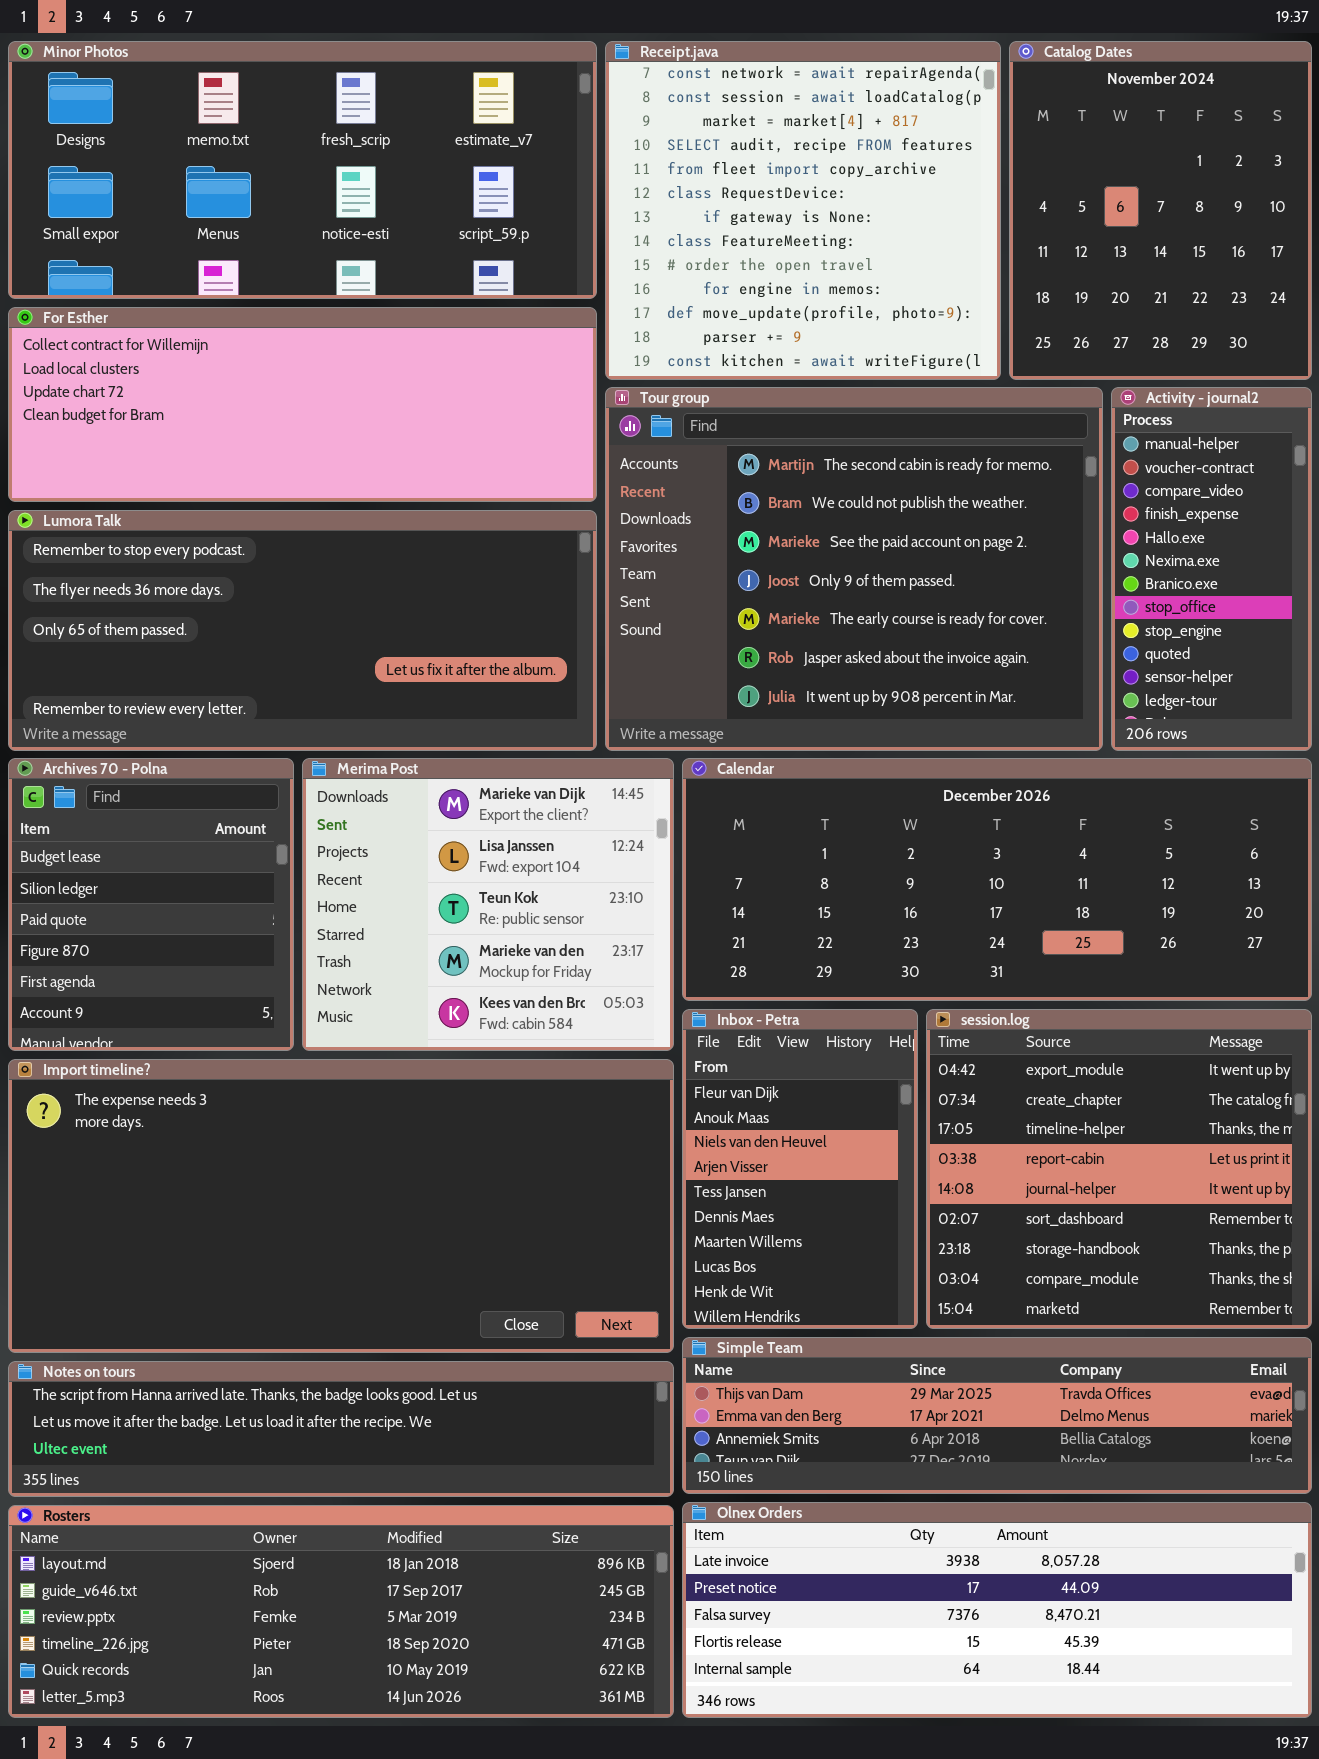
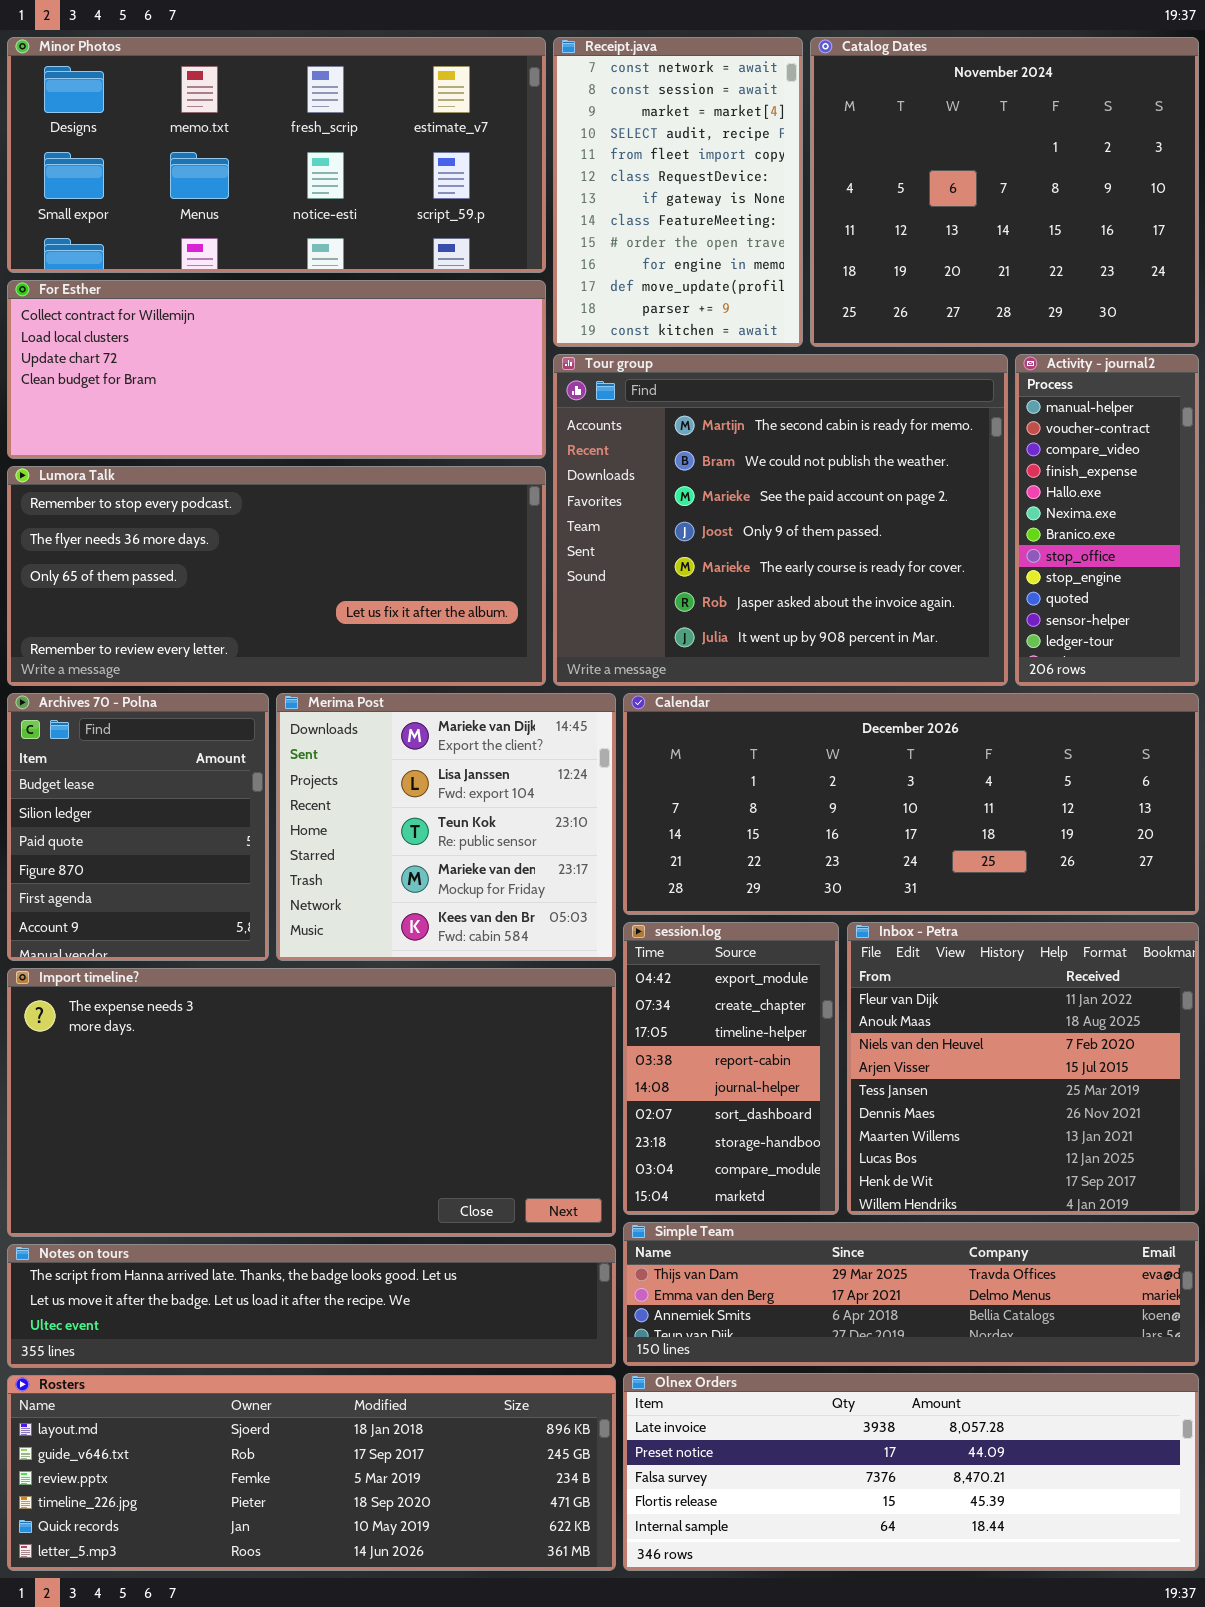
Receipt.java: [605,41,1001,380] -> [553,37,803,347], resized
Catalog Dates: [1009,41,1312,380] -> [810,37,1199,347], resized
Inbox - Petra: [682,1009,918,1329] -> [847,922,1199,1215], moved, resized
session.log: [926,1009,1312,1329] -> [623,922,839,1215], moved, resized

